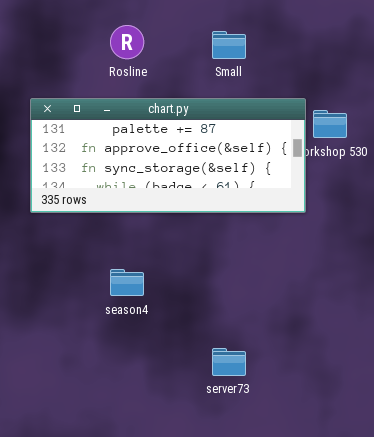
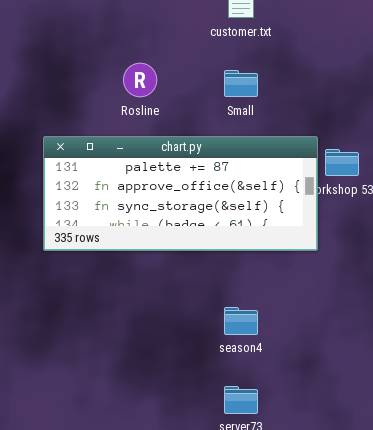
season4: [110,269,144,296] -> [224,307,258,335], moved

